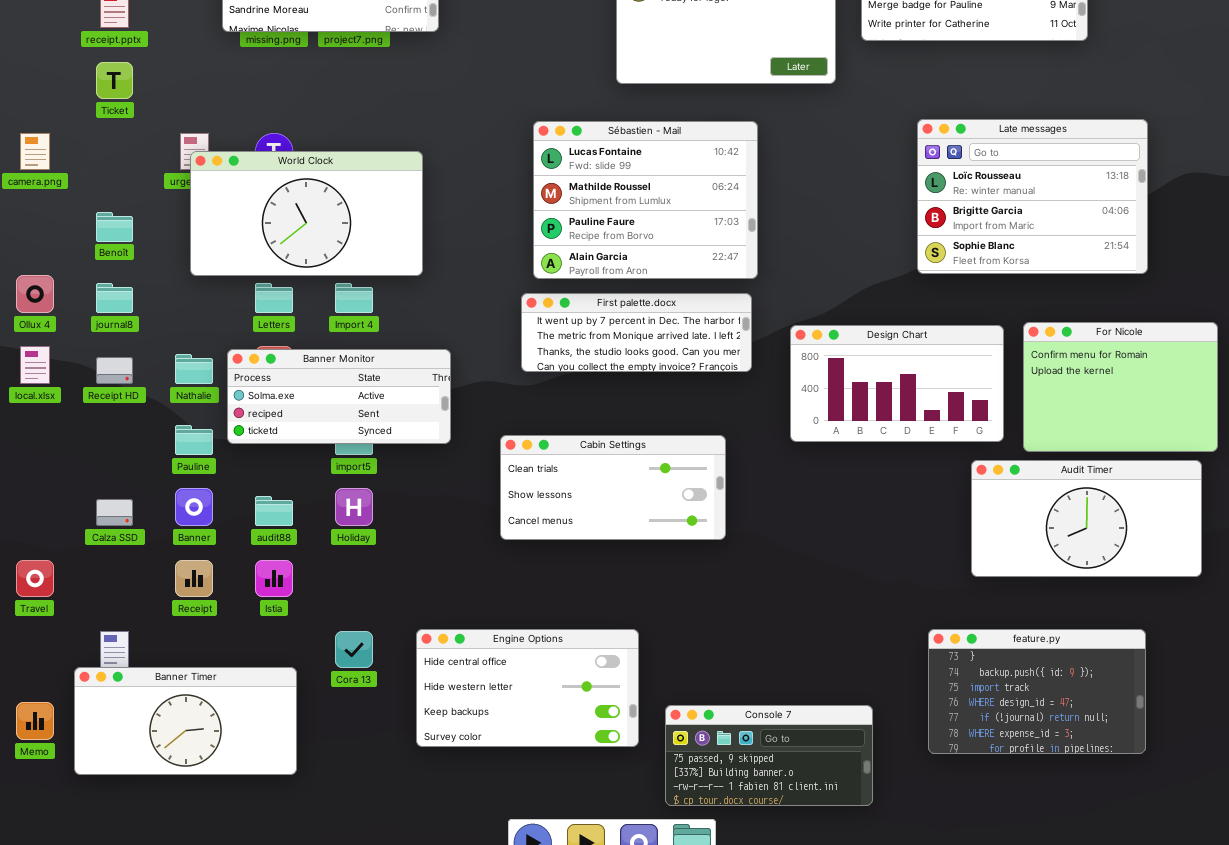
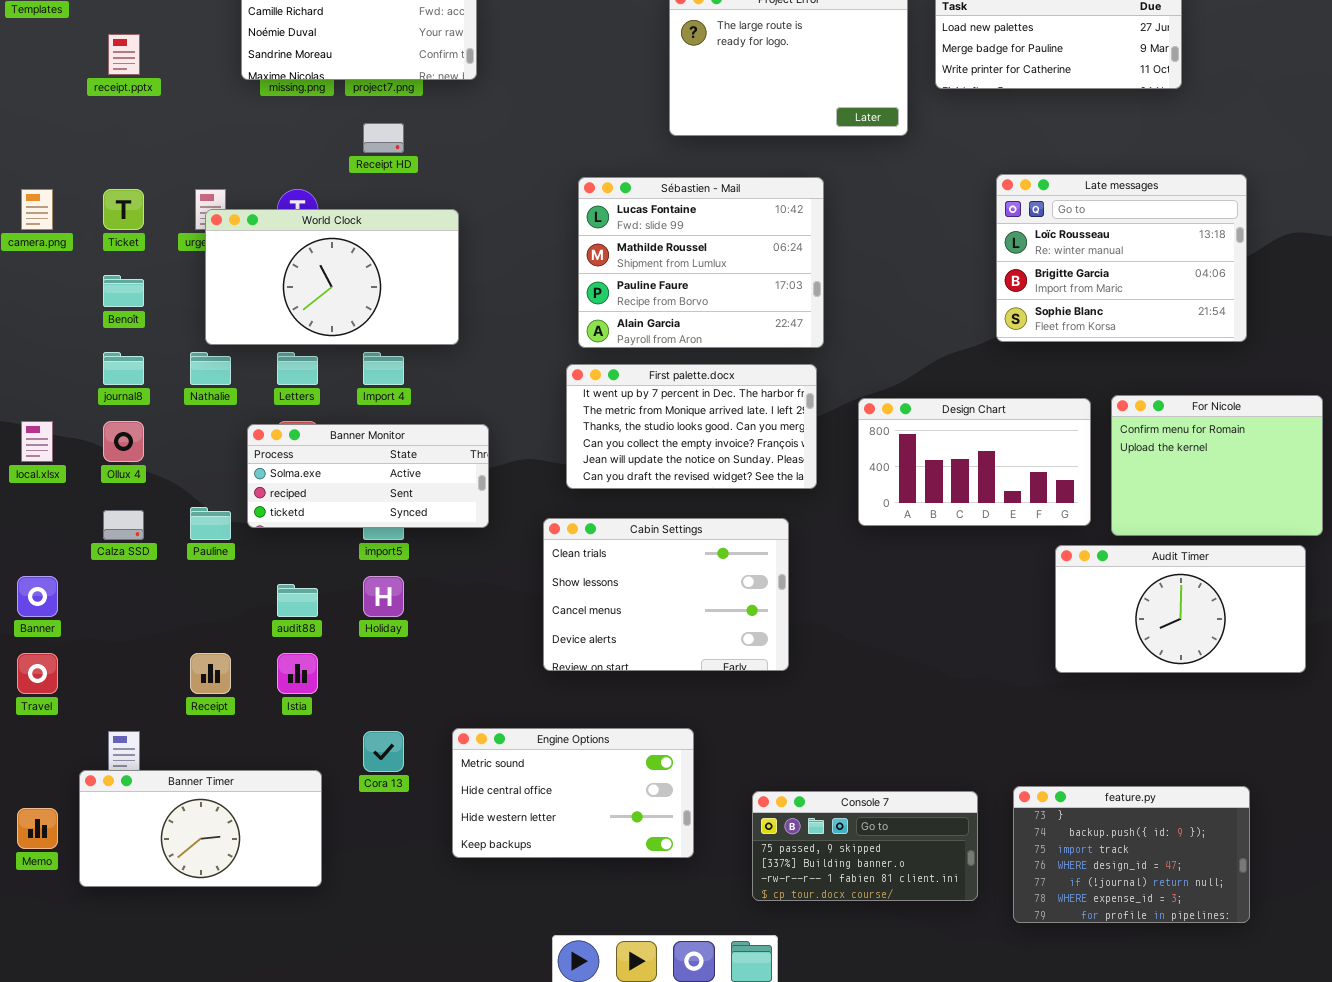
Ticket: [96,62,133,99] -> [103,189,144,230], moved
Ollux 4: [16,275,54,313] -> [103,421,144,462], moved
First palette.docx: [521,293,752,372] -> [566,364,817,489], resized
Nathalie: [175,354,213,384] -> [190,352,231,385], moved
Receipt HD: [96,357,133,384] -> [363,123,404,153], moved
Cabin Settings: [500,435,726,540] -> [543,518,789,671], resized
Banner: [175,488,213,526] -> [17,576,58,617], moved
Calza SSD: [96,499,133,526] -> [103,510,144,540], moved
Engine Options: [416,629,639,747] -> [452,728,694,858], scrolled up 1 row
feature.py: [928,629,1146,754] -> [1013,786,1250,923], moved
Console 7: [665,705,873,806] -> [752,791,978,901], moved

